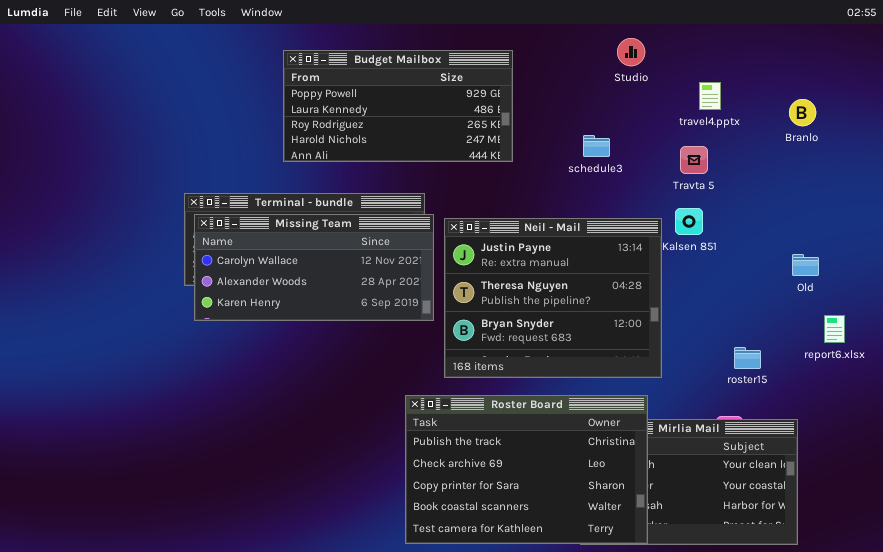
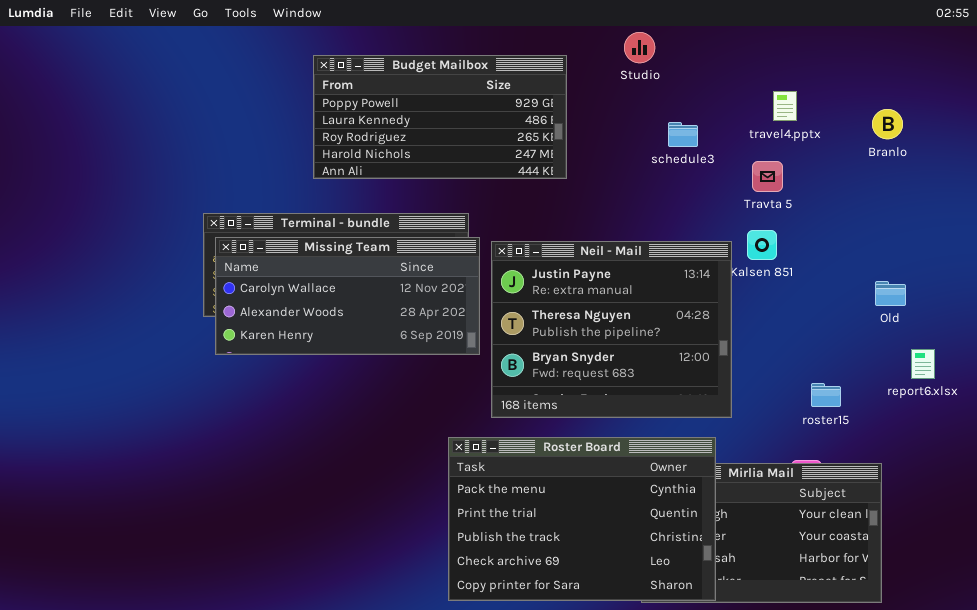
Studio: [617,38,645,66] -> [624,32,655,63], moved
schedule3: [583,135,610,157] -> [668,122,698,147], moved
Roster Board: [405,395,648,544] -> [448,437,716,601], scrolled up 2 rows

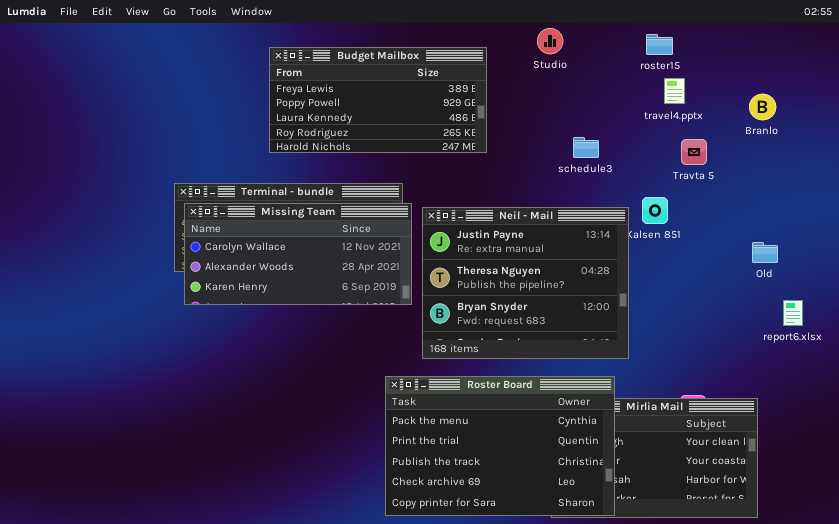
Budget Mailbox: [313,55,567,179] -> [269,47,487,153], scrolled up 1 row
schedule3: [668,122,698,147] -> [573,137,599,158], moved
Travta 5: [752,161,783,192] -> [681,139,707,165], moved
roster15: [811,383,841,407] -> [646,34,673,55], moved

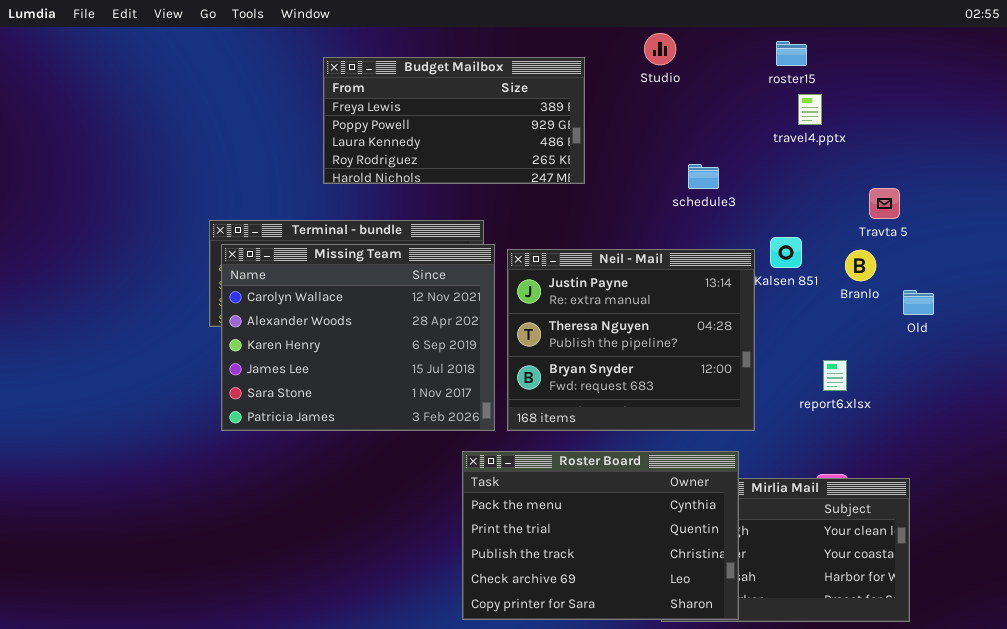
Branlo: [749,94,776,120] -> [845,250,876,281], moved
Travta 5: [681,139,707,165] -> [869,188,900,219], moved
Missing Team: [184,203,412,305] -> [221,244,495,431], resized
report6.xlsx: [783,300,803,326] -> [823,360,847,391], moved

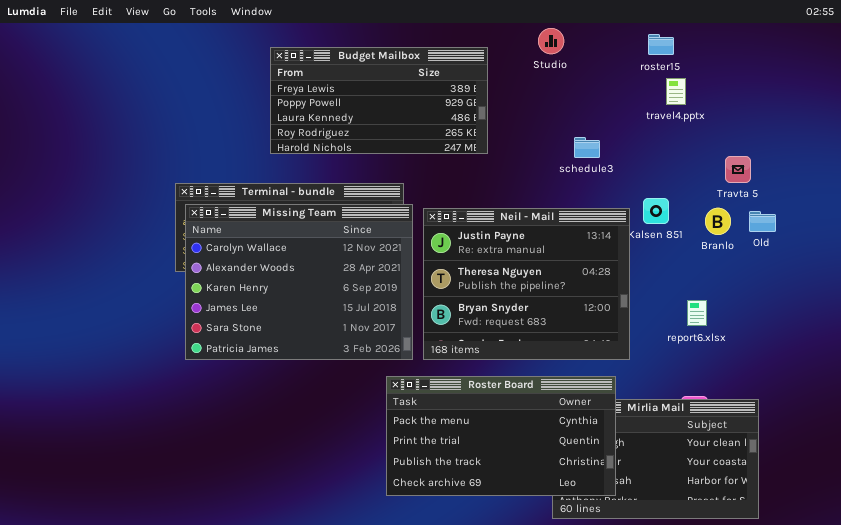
Old: [903,290,934,315] -> [749,211,776,232], moved
Roster Board: [462,451,739,620] -> [386,376,616,496], resized

